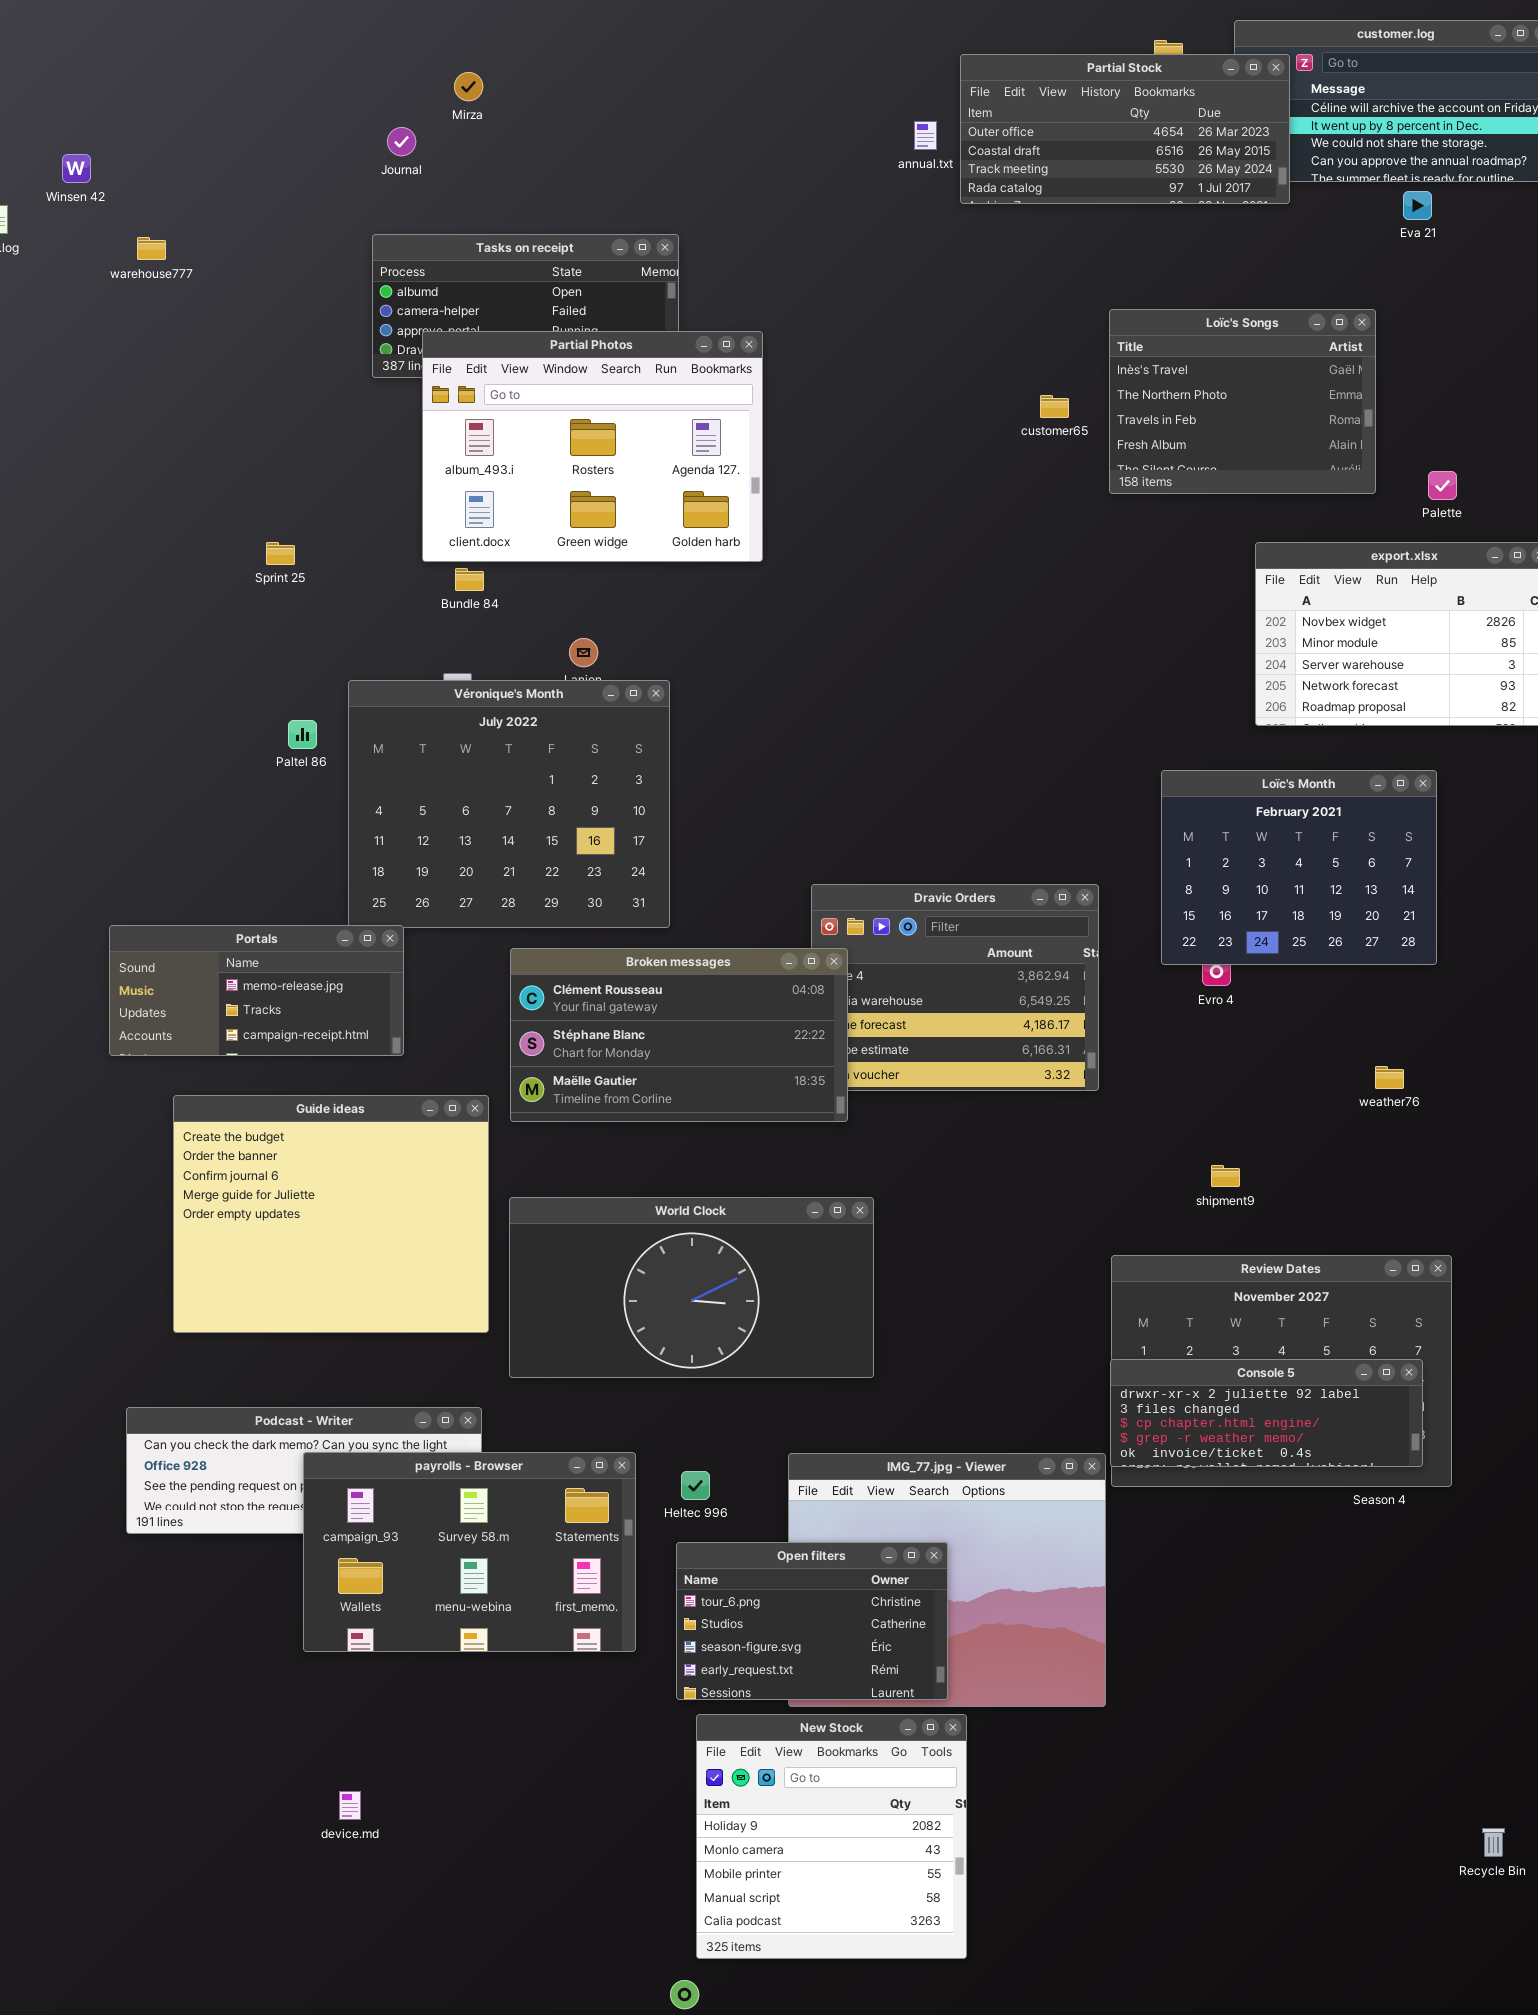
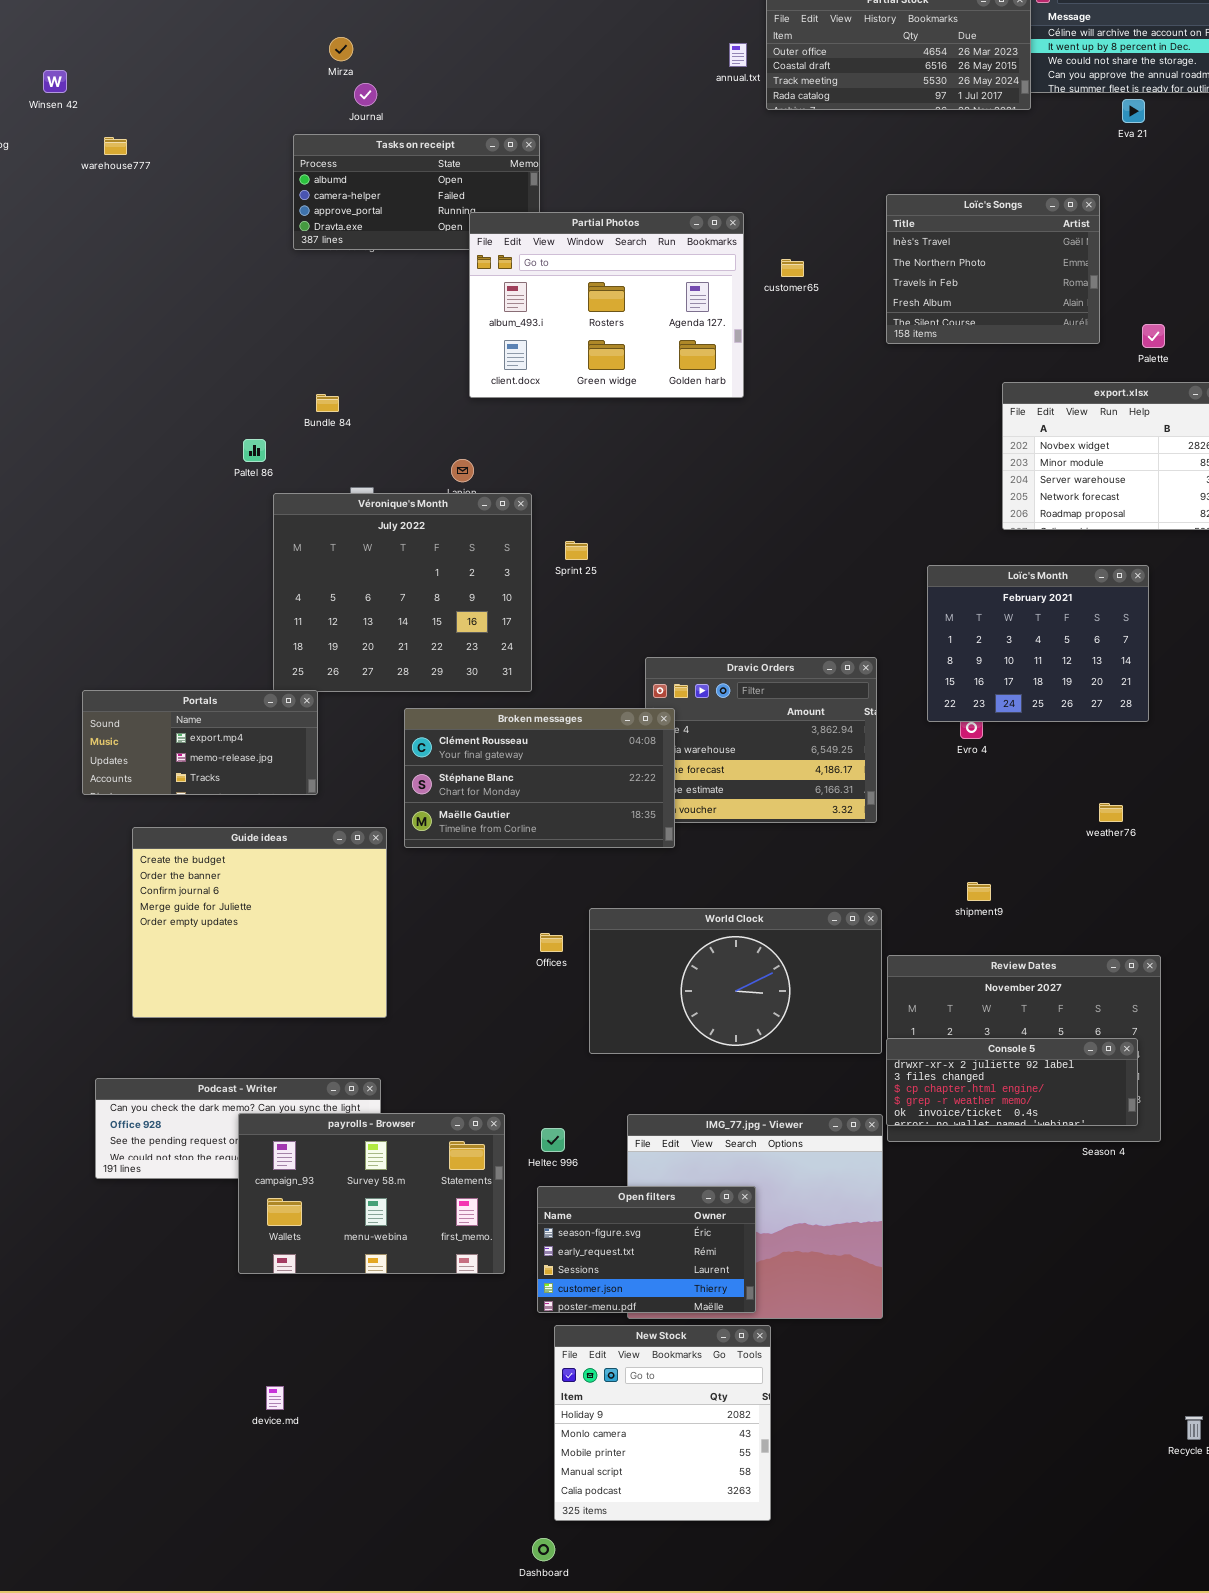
Mirza: [454,72,483,101] -> [329,37,353,61], moved
Journal: [387,127,416,156] -> [354,83,377,106], moved
Partial Photos: [422,331,763,562] -> [469,212,744,398], moved
customer65: [1040,395,1069,418] -> [781,259,804,277], moved
Sprint 25: [266,542,295,565] -> [565,541,588,560], moved
Bundle 84: [455,568,484,591] -> [316,394,339,412], moved
Paltel 86: [288,720,317,749] -> [243,439,266,462], moved
Portals: [109,925,404,1056] -> [82,690,318,795], scrolled up 1 row
World Clock: [509,1197,874,1378] -> [589,908,882,1054], moved
Open filters: [676,1542,948,1700] -> [537,1186,756,1313], scrolled down 2 rows

